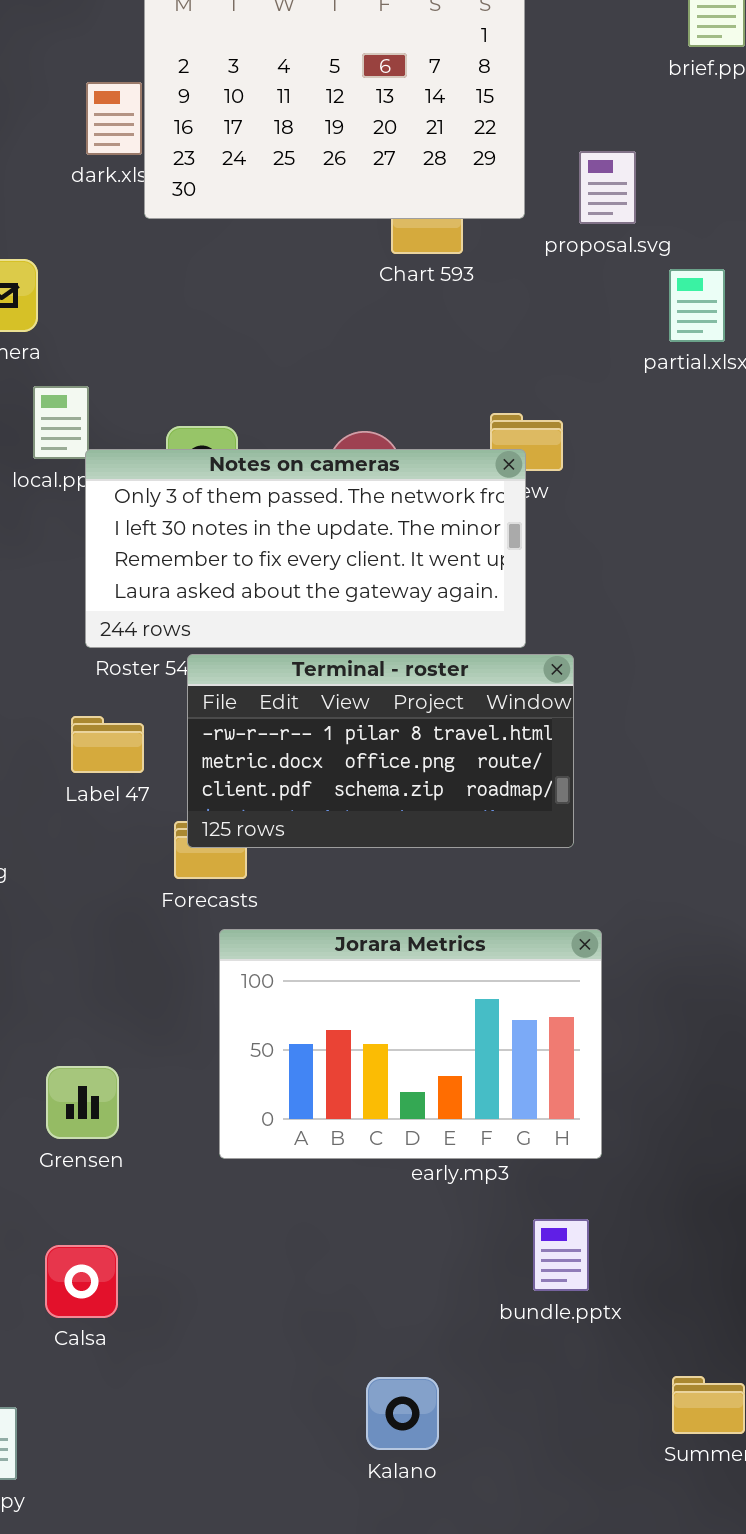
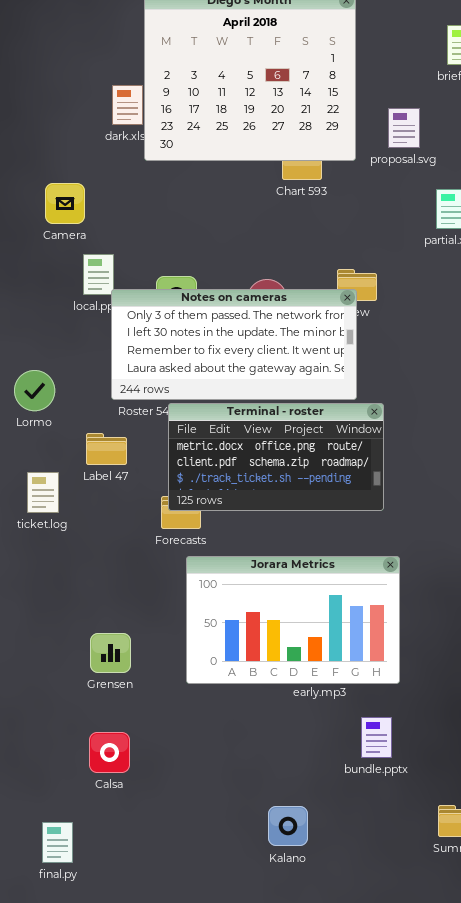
proposal.svg: [579,151,636,224] -> [388,108,420,148], moved
Terminal - roster: [187,654,574,848] -> [168,403,384,511], scrolled down 1 row
Label 47: [71,716,144,773] -> [86,433,127,465], moved

